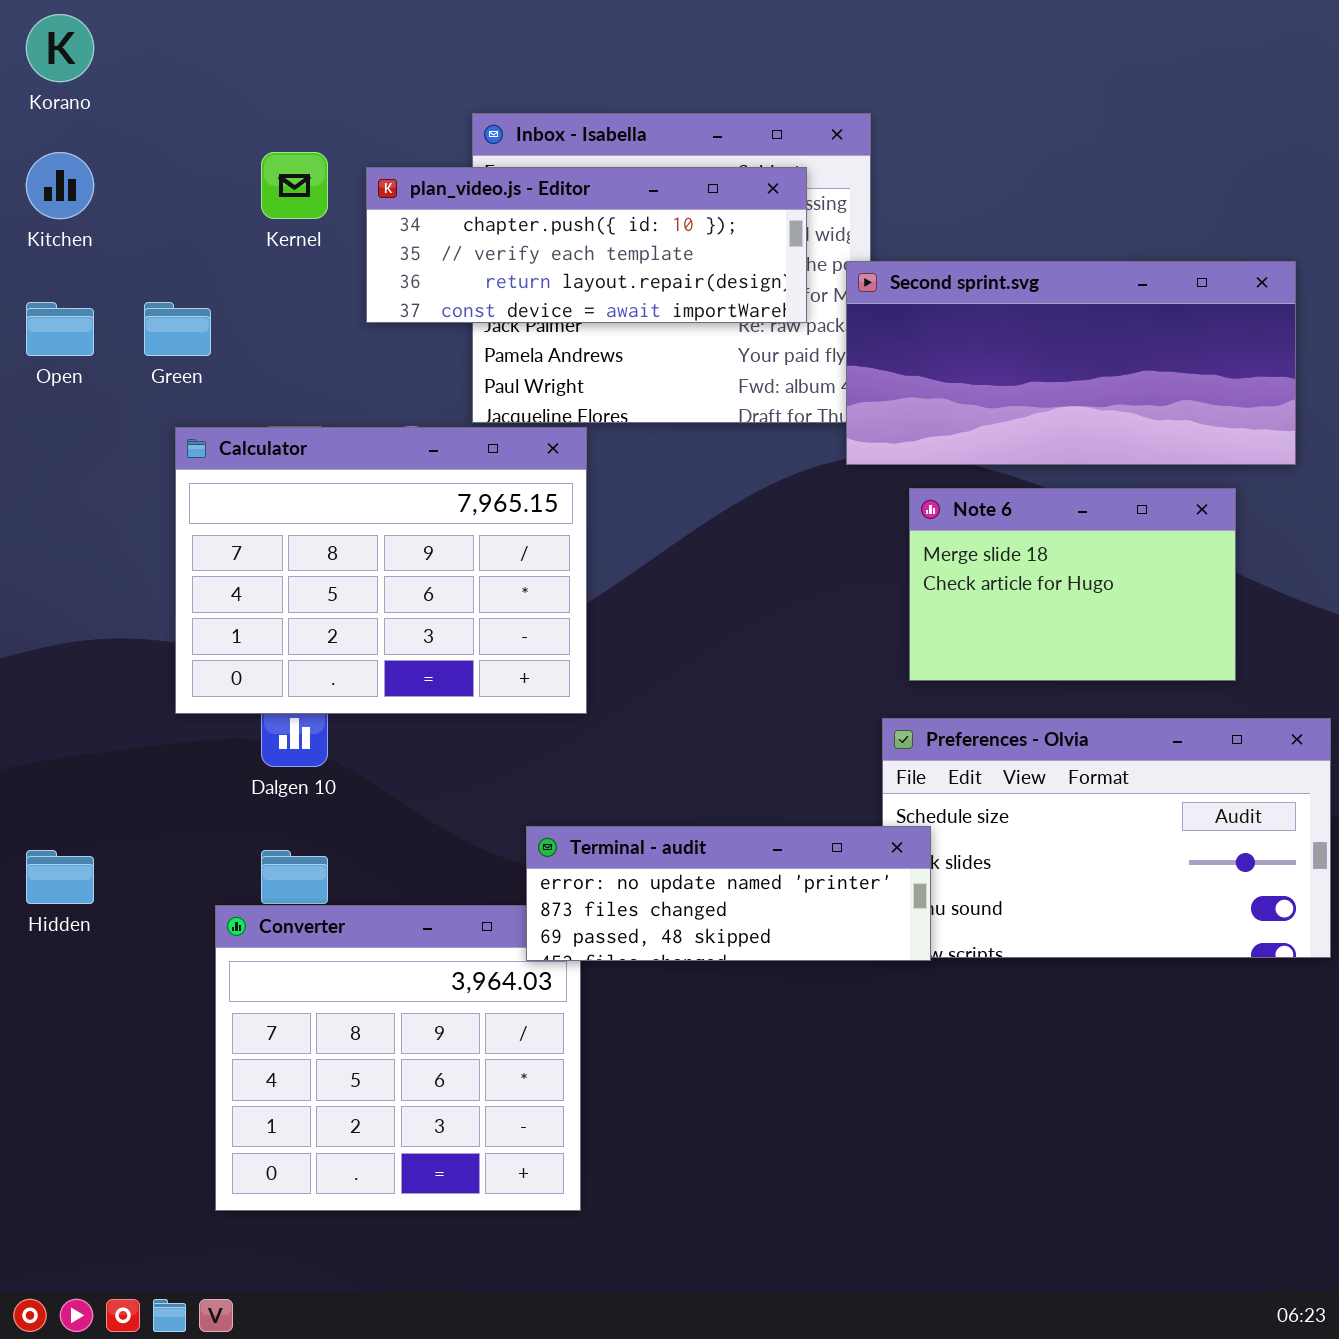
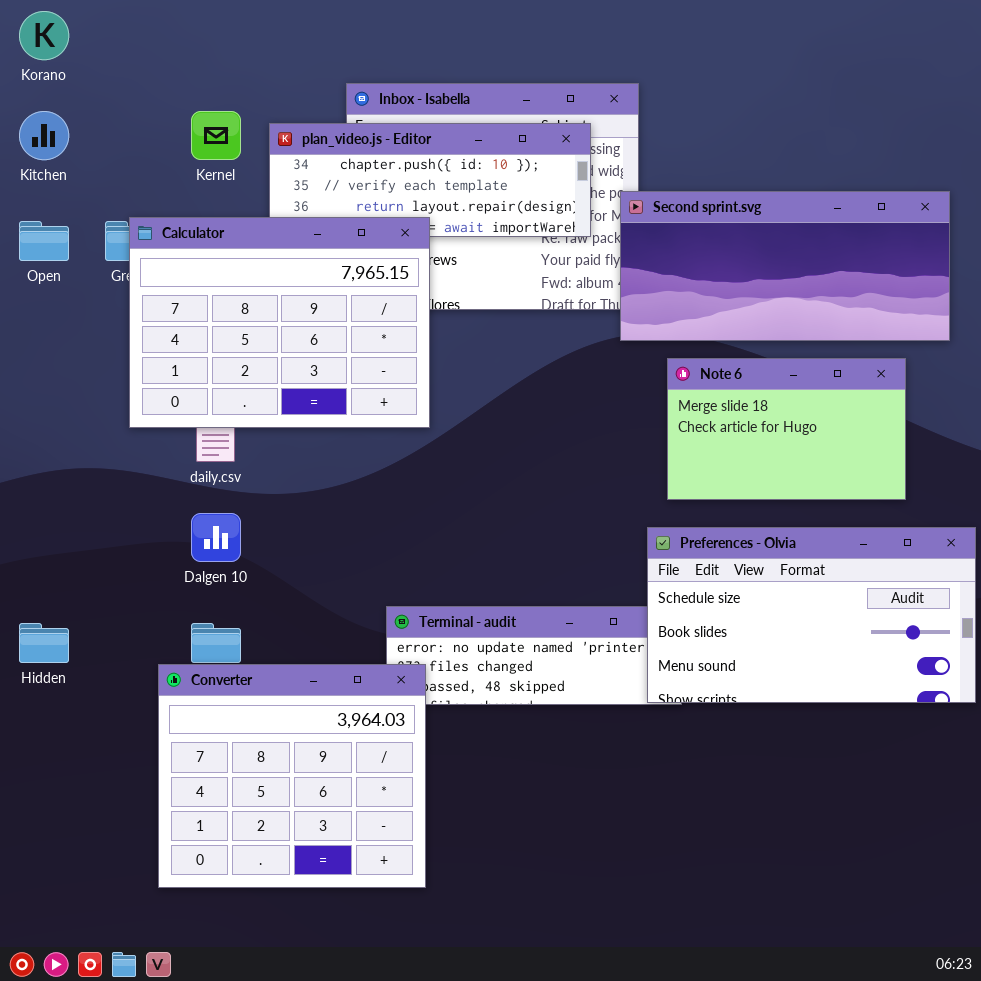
Calculator: [175,427,587,714] -> [129,217,430,428], moved
Preferences - Olvia: [882,718,1331,958] -> [647,527,976,703], raised
Converter: [215,905,581,1211] -> [158,664,426,888], raised

